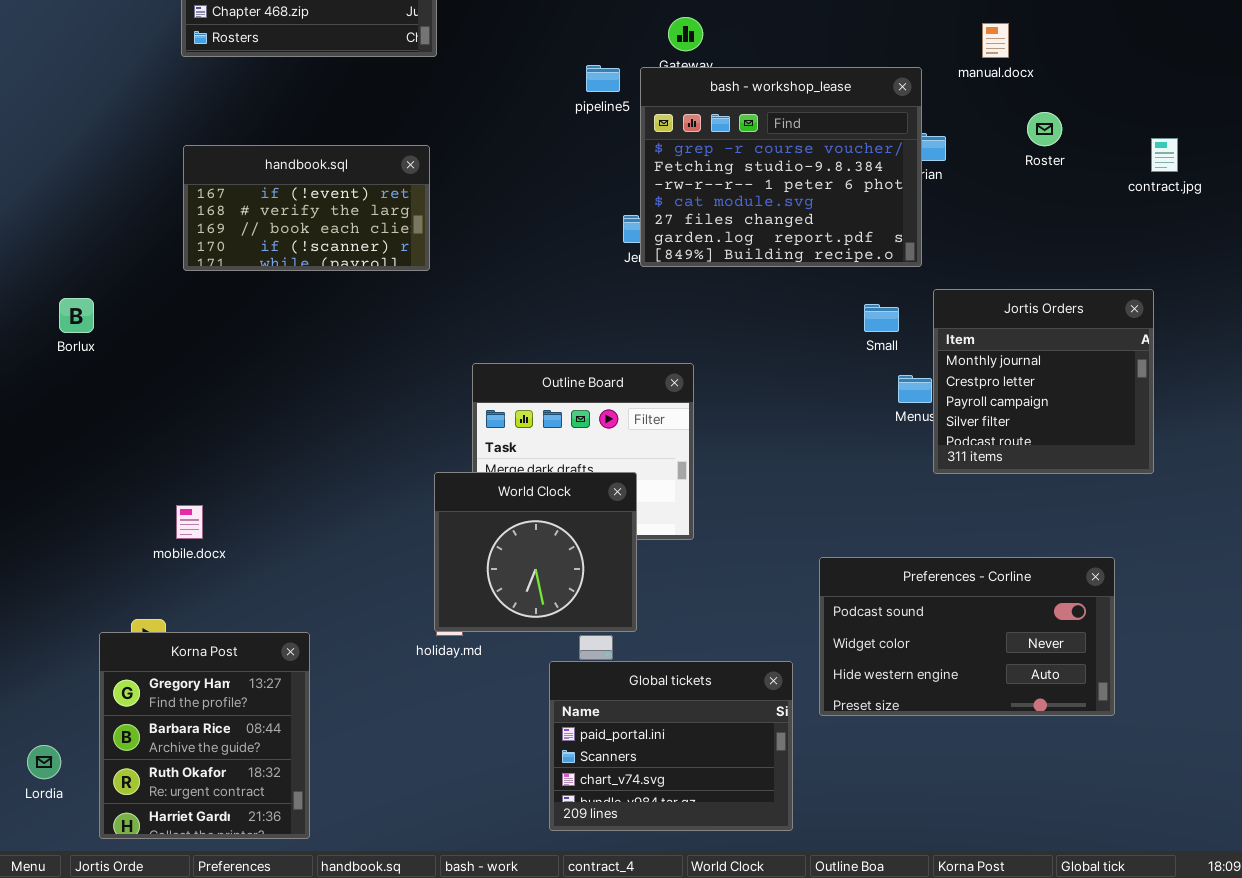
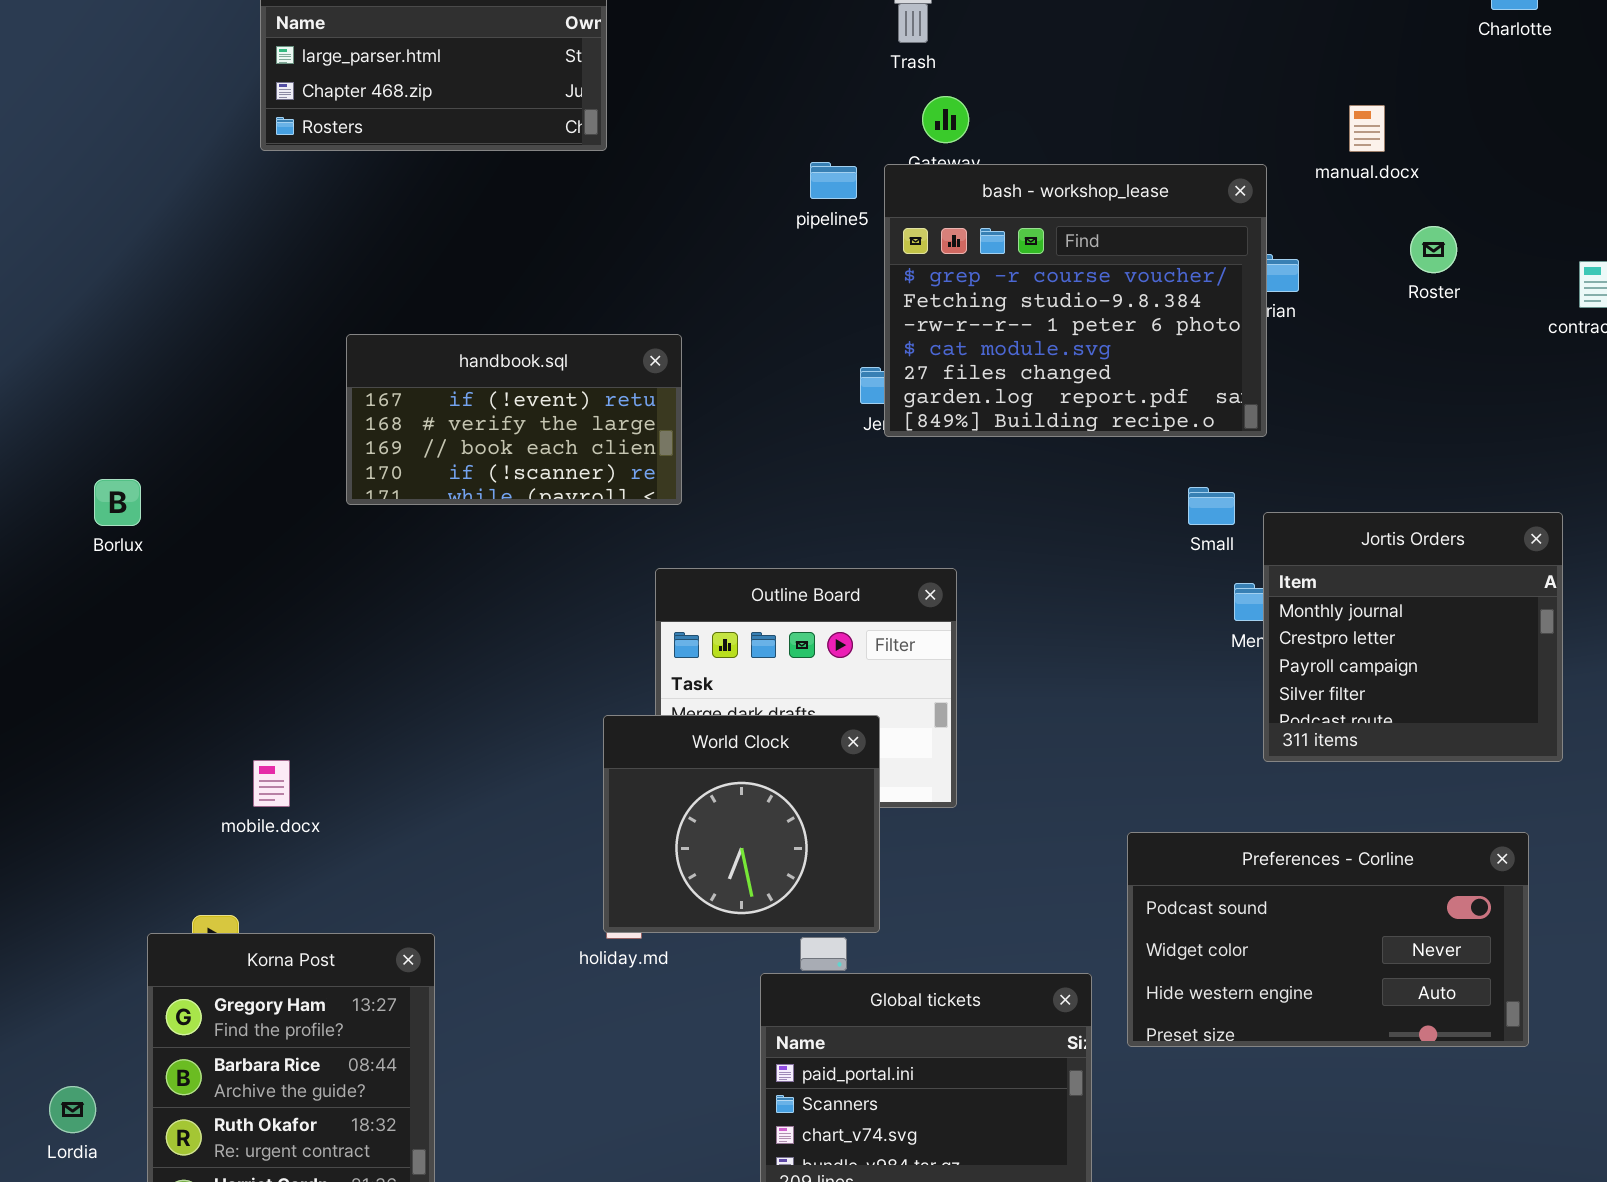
handbook.sql: [183,145,430,271] -> [346,334,682,505], moved
Jortis Orders: [933,289,1154,474] -> [1263,512,1563,762], moved

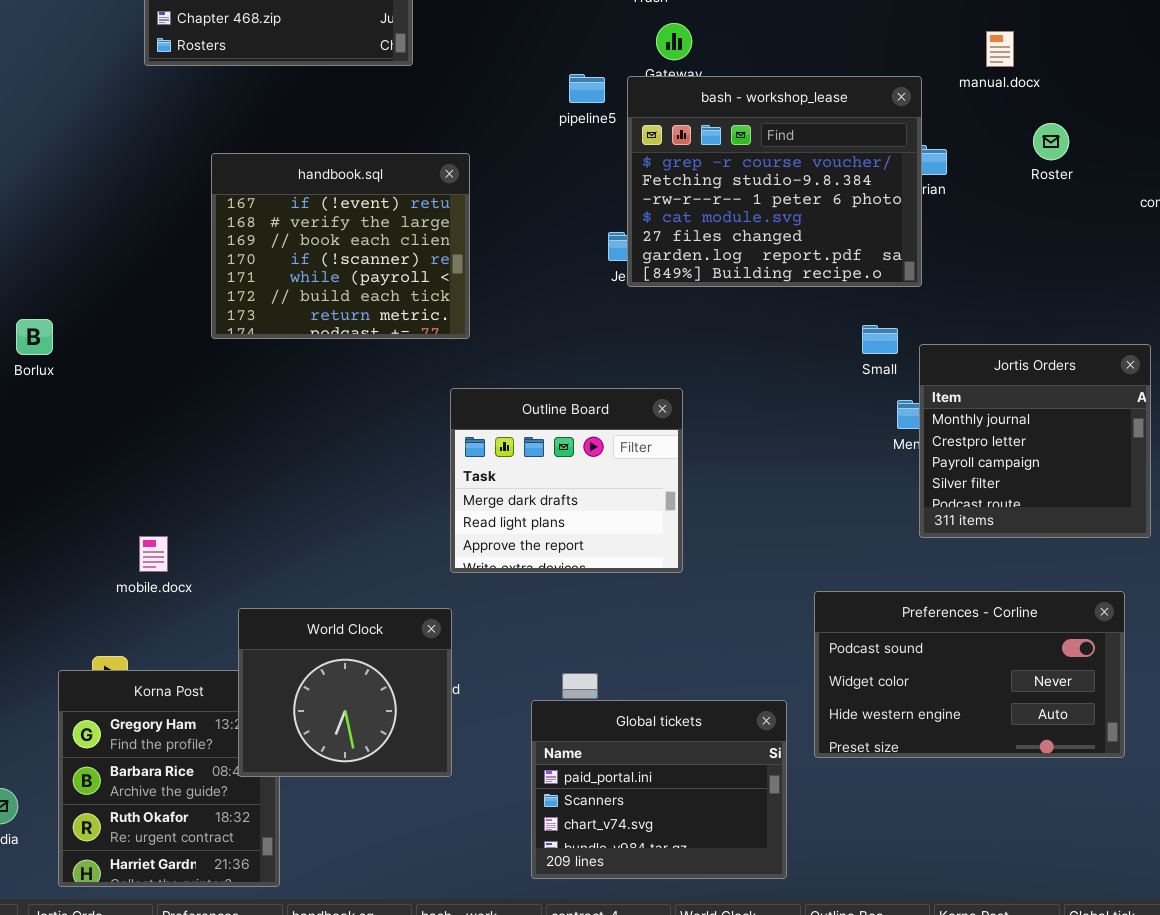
handbook.sql: [346,334,682,505] -> [211,153,470,339], resized
World Clock: [603,715,880,933] -> [238,608,452,777], moved

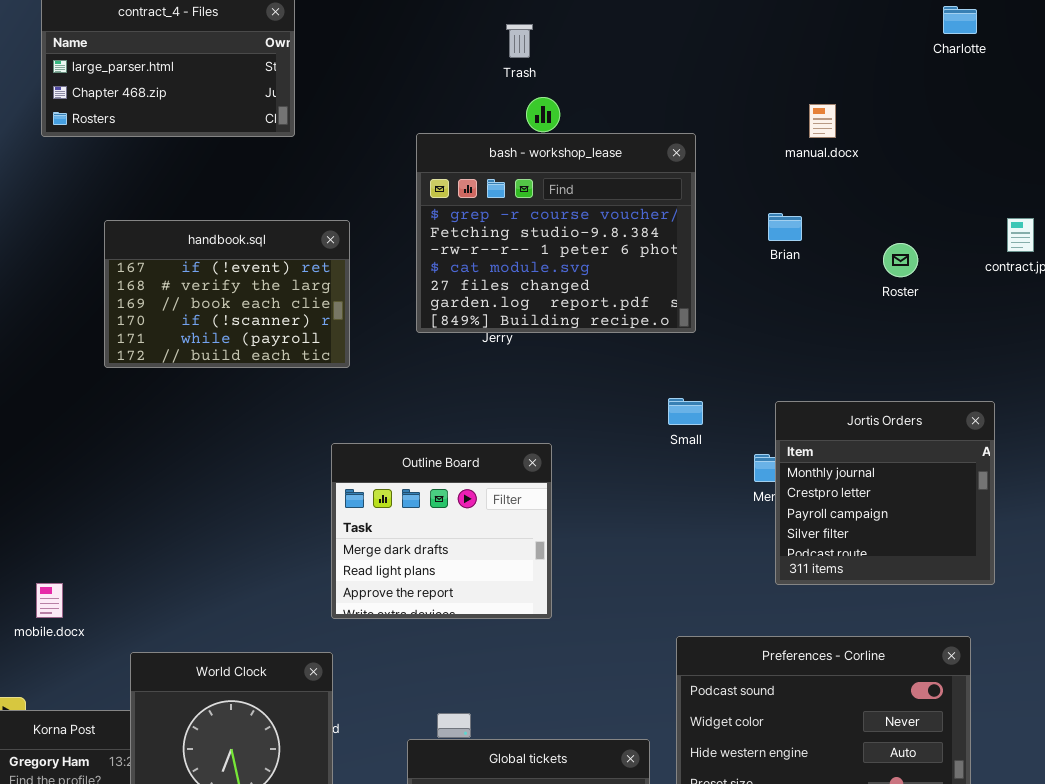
manual.docx: [986,31,1014,67] -> [809,104,836,138], moved
bash - workshop_lease: [627,76,922,287] -> [416,133,696,333], moved
Roster: [1033,123,1069,160] -> [883,243,918,277], moved
handbook.sql: [211,153,470,339] -> [104,220,350,368], resized
Small: [862,325,898,354] -> [668,398,703,425], moved

